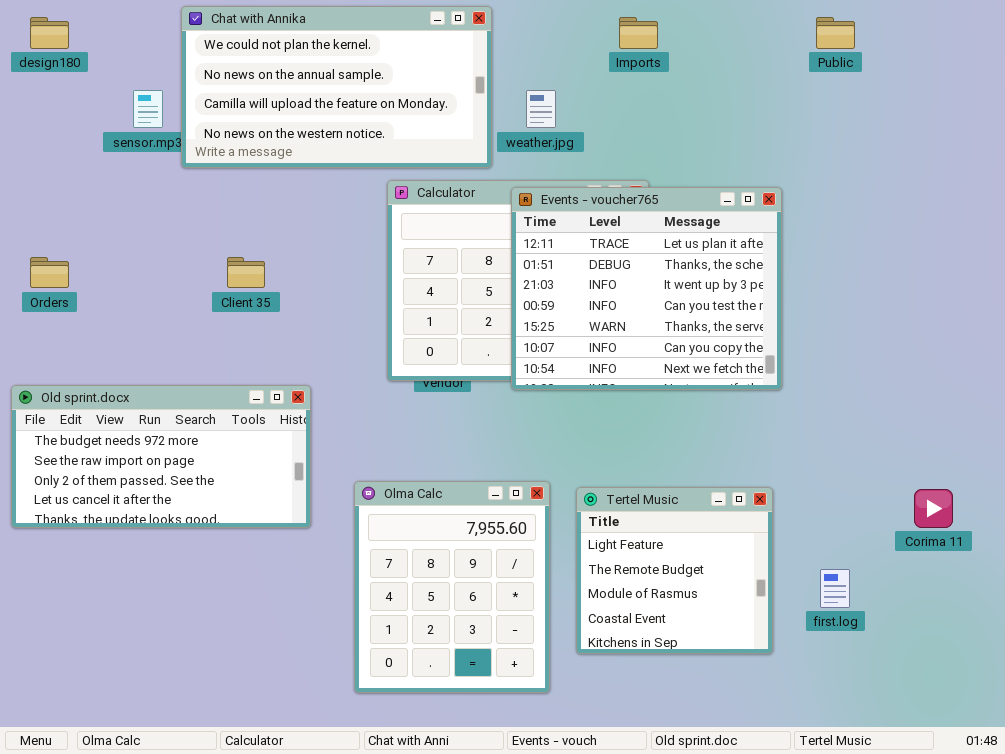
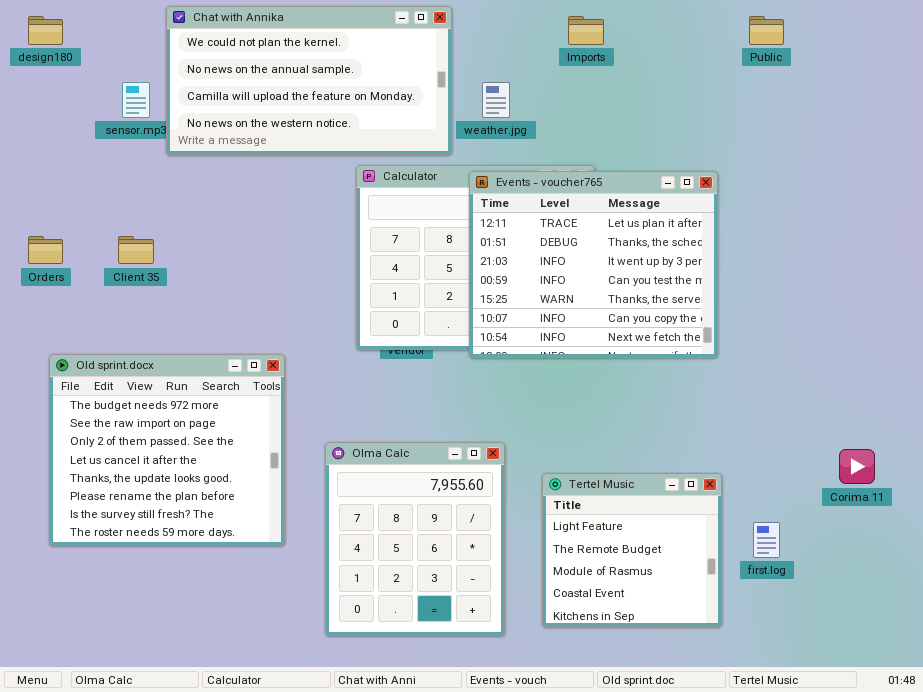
Client 35: [227,257,265,288] -> [118,236,154,264], moved
Old sprint.docx: [11,385,311,528] -> [49,354,285,546], resized
Tertel Music: [576,487,773,654] -> [542,473,722,627], moved

